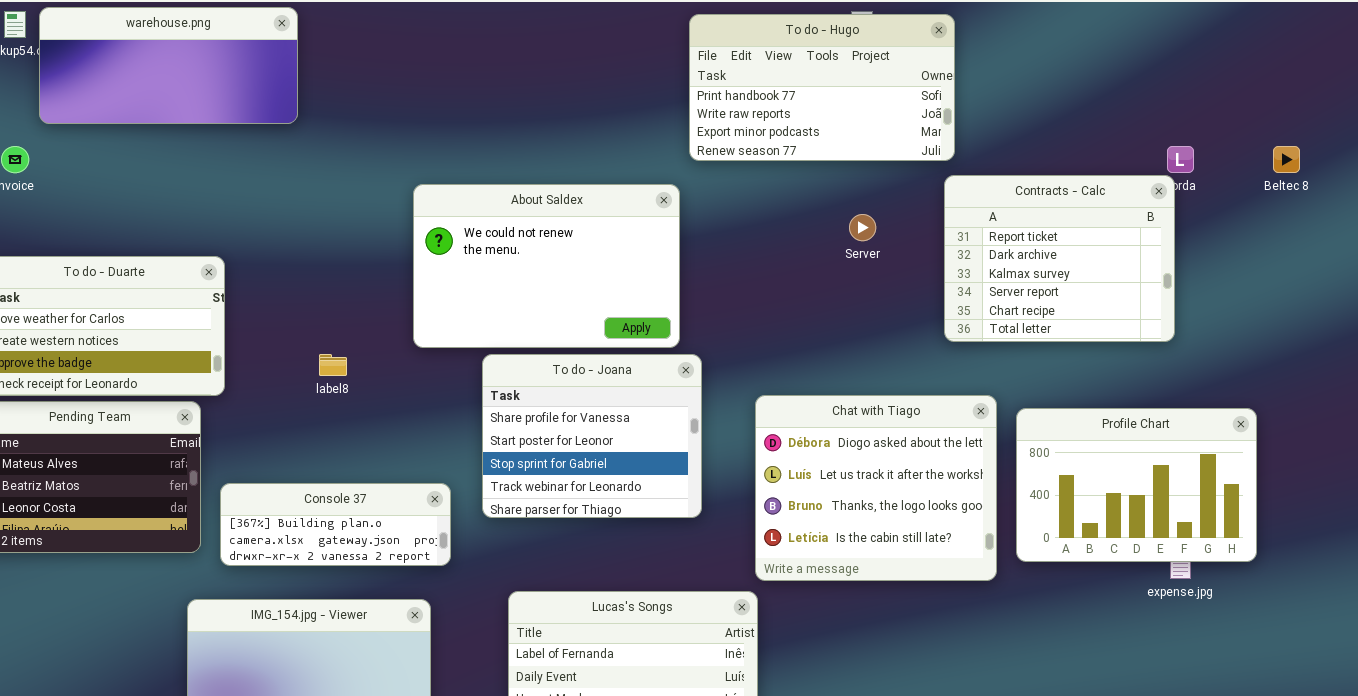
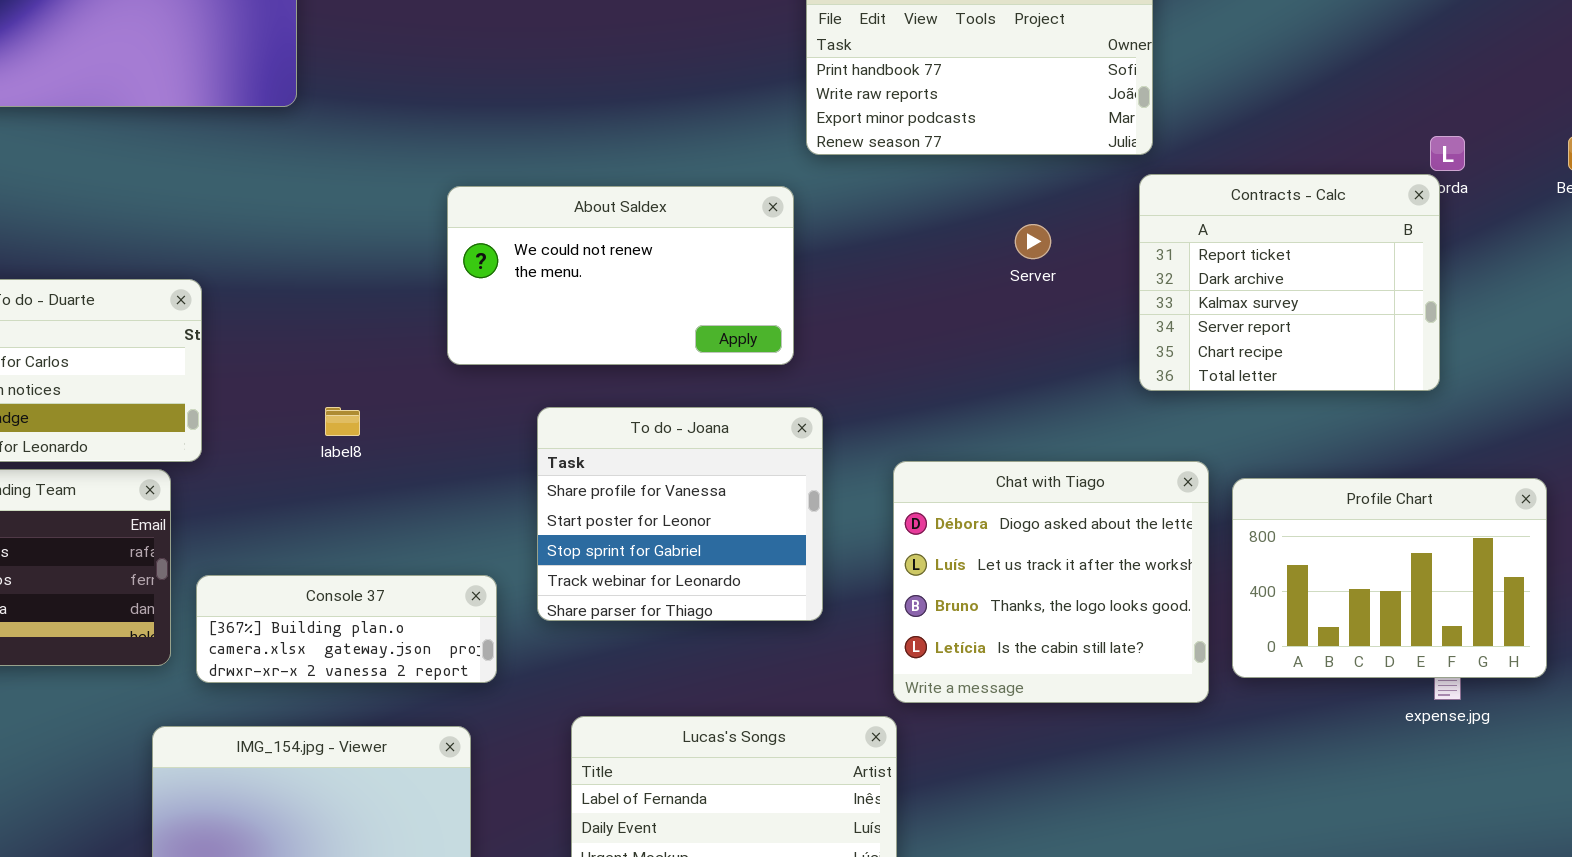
About Saldex: [413,184,680,348] -> [447,186,794,365], resized

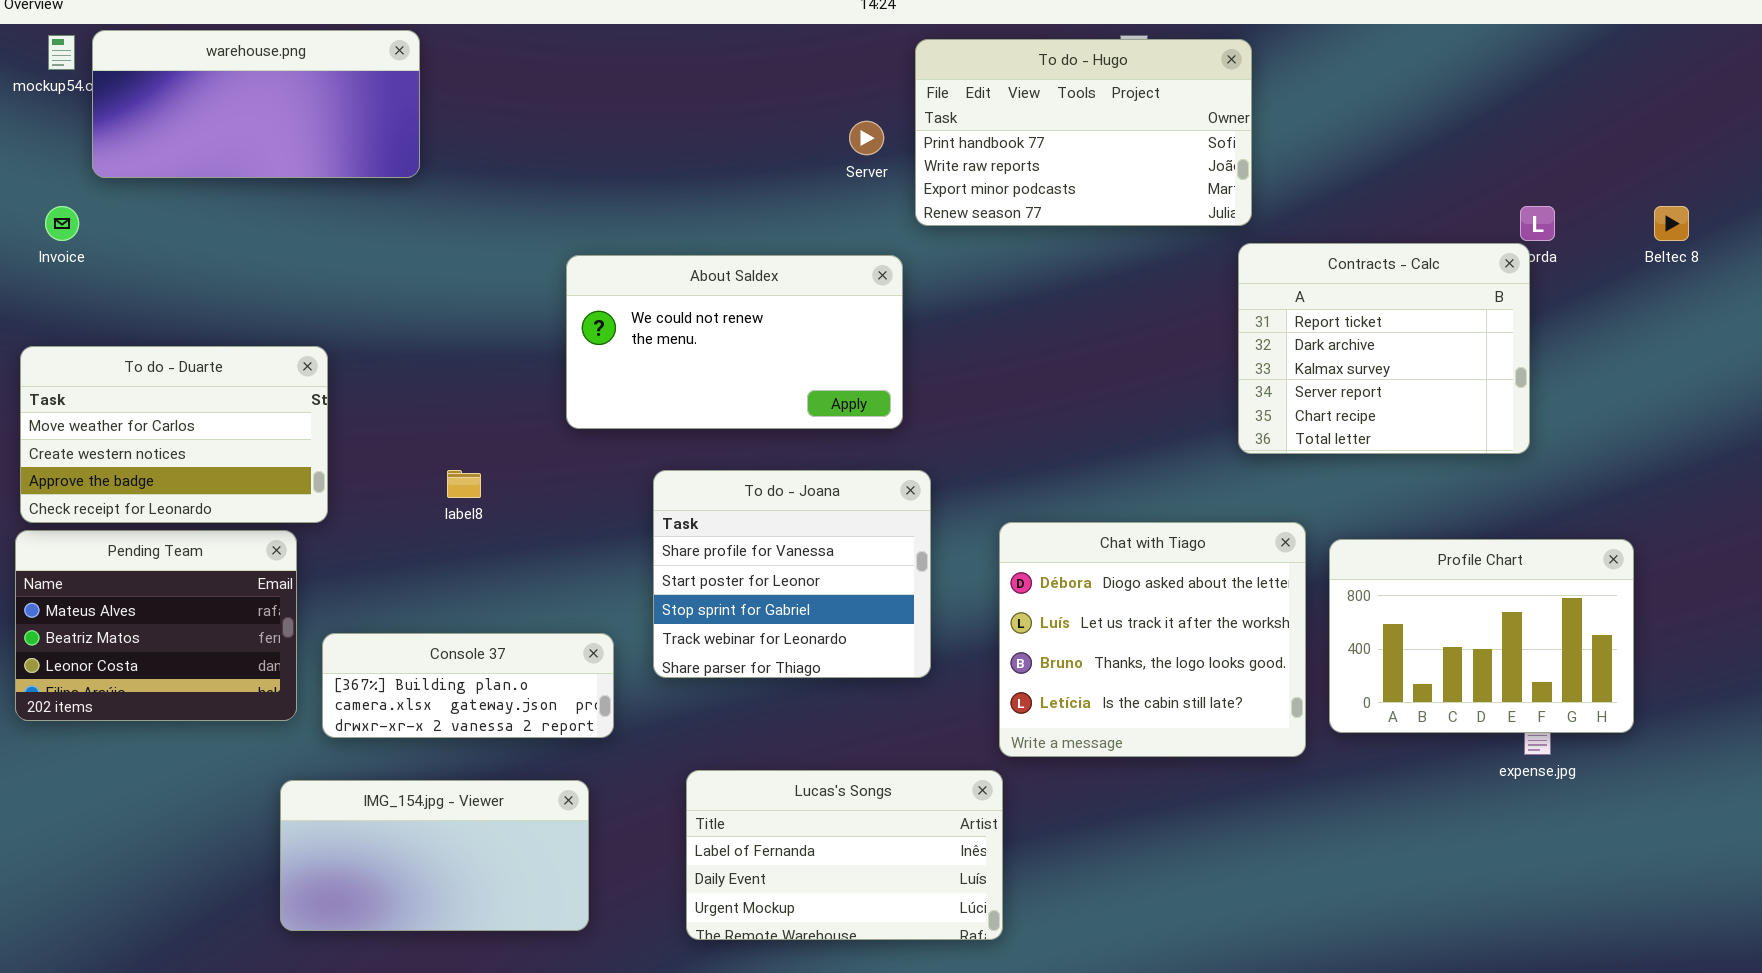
Server: [1015,224,1051,259] -> [849,121,884,155], moved

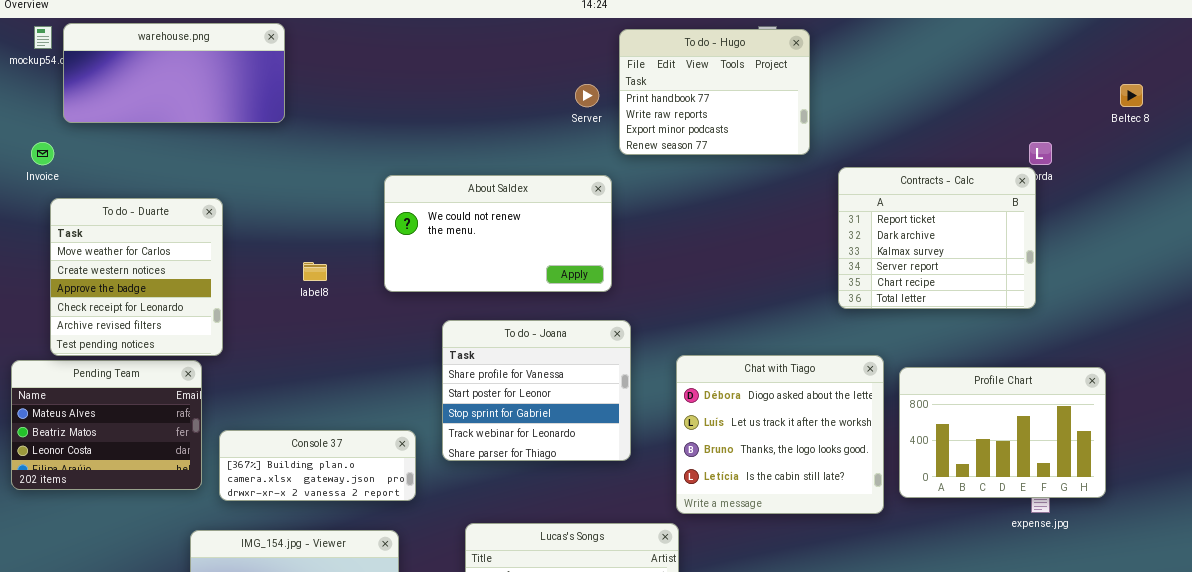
To do - Hugo: [915,39,1252,226] -> [619,29,810,155], resized
Beltec 8: [1654,206,1689,241] -> [1120,84,1143,107], moved
To do - Duarte: [20,346,328,523] -> [50,198,223,356], resized
label8: [447,470,481,498] -> [303,262,327,281], moved

